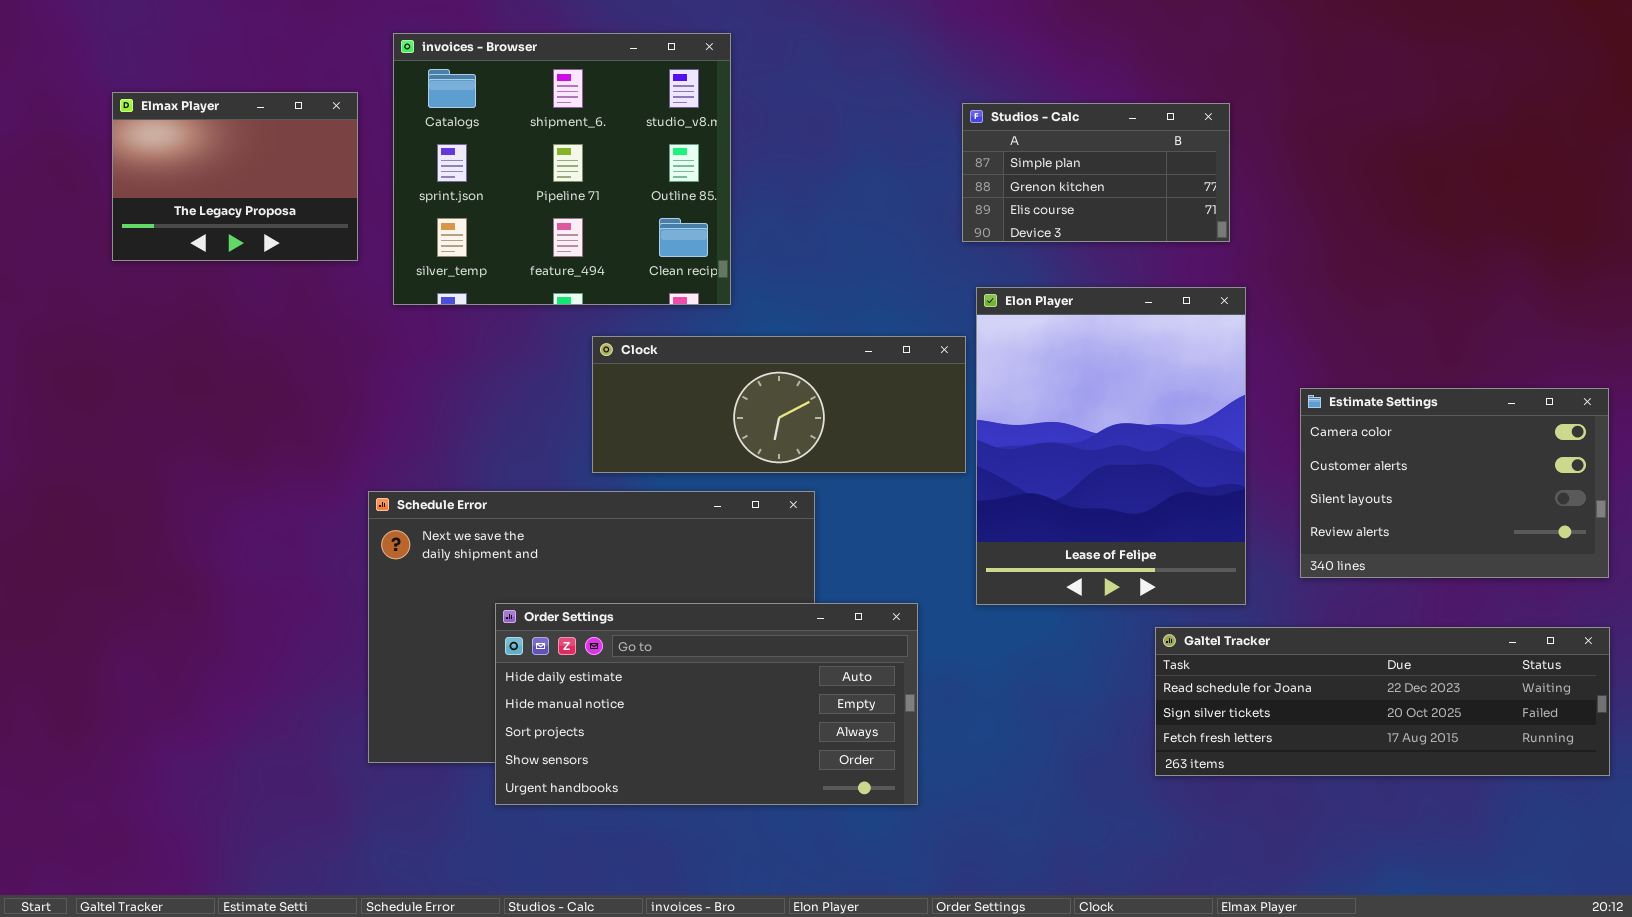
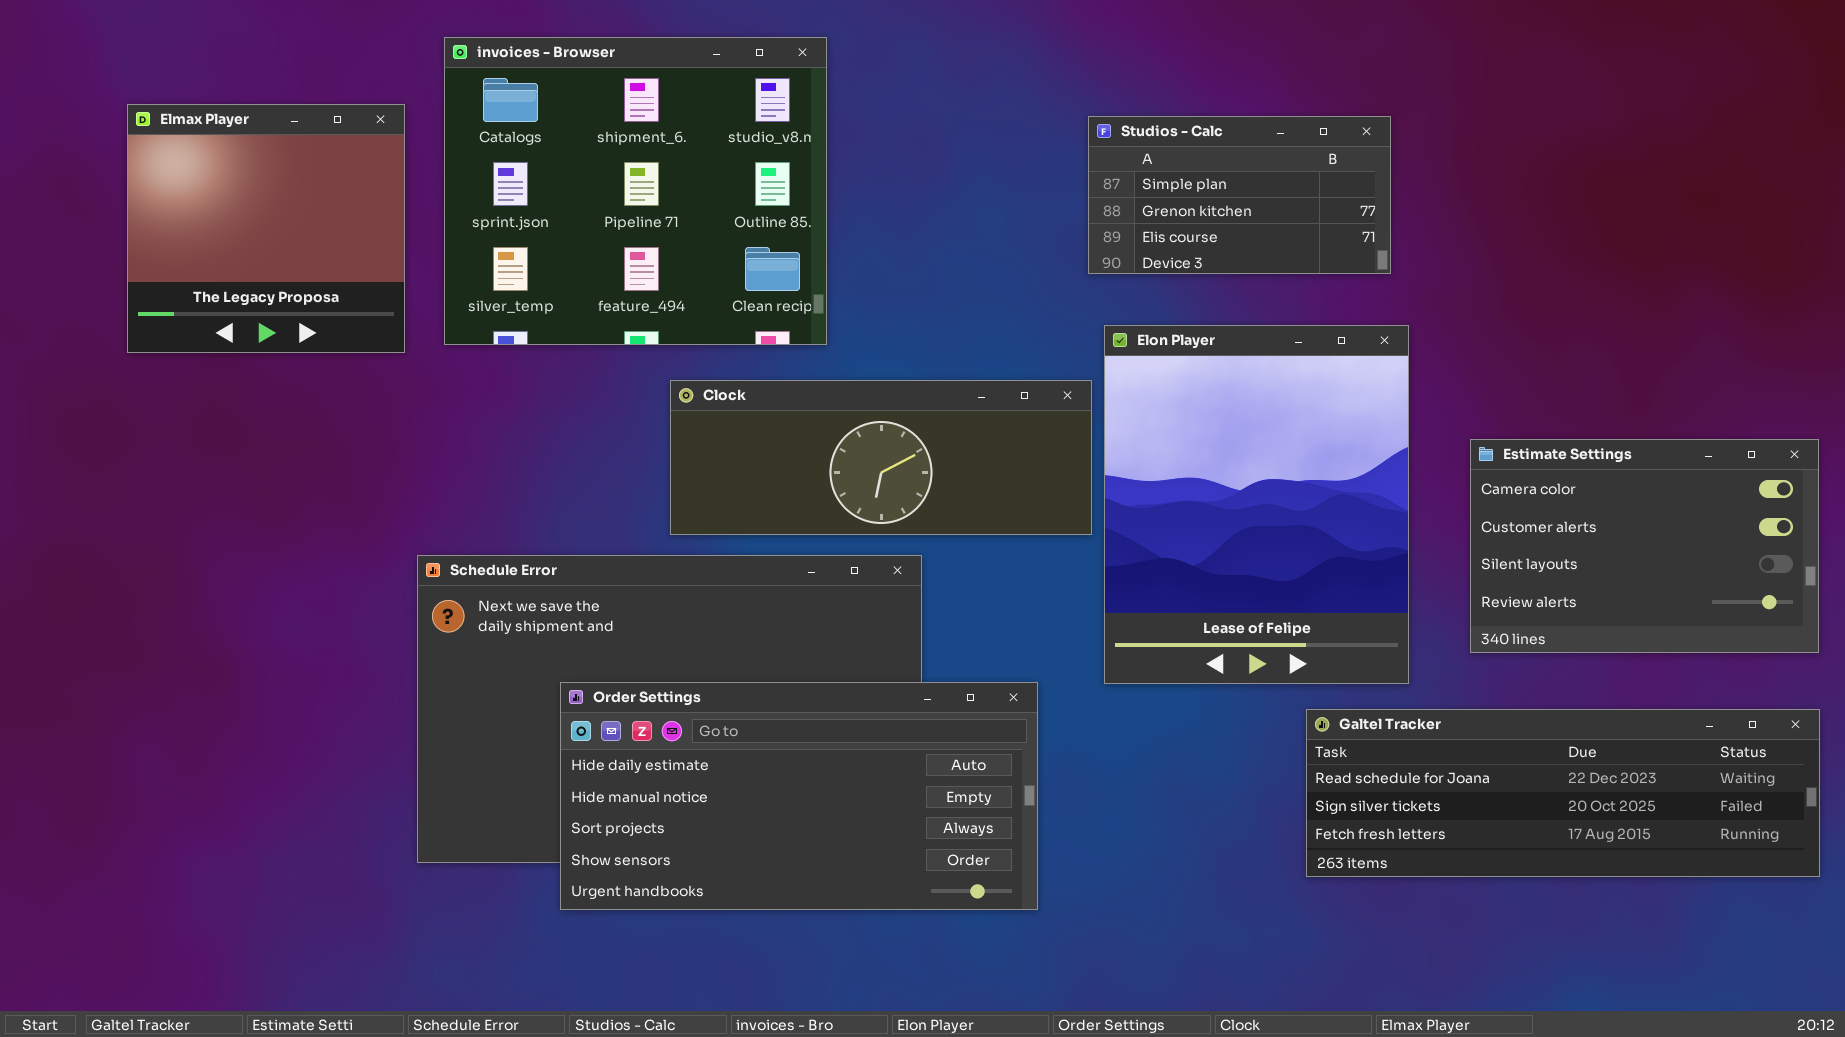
Elmax Player: [112,92,358,261] -> [127,104,405,353], resized

